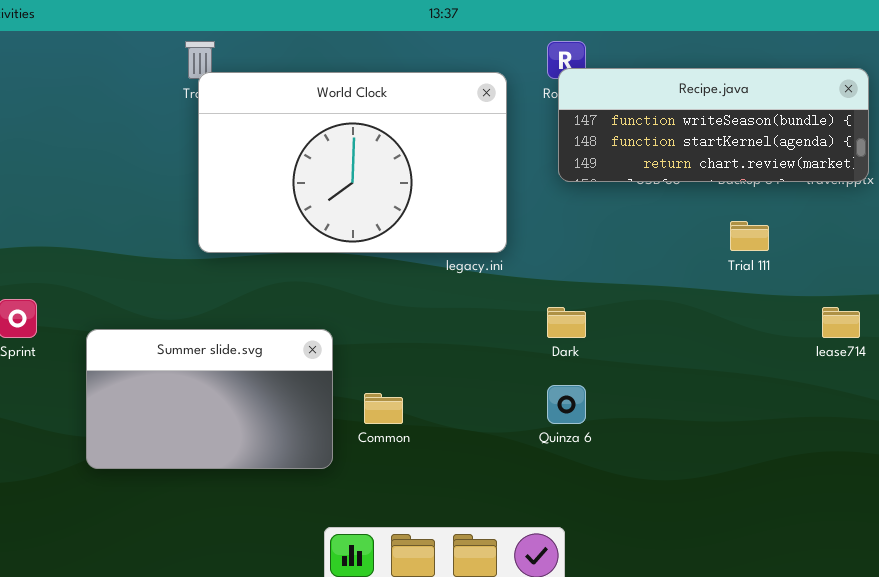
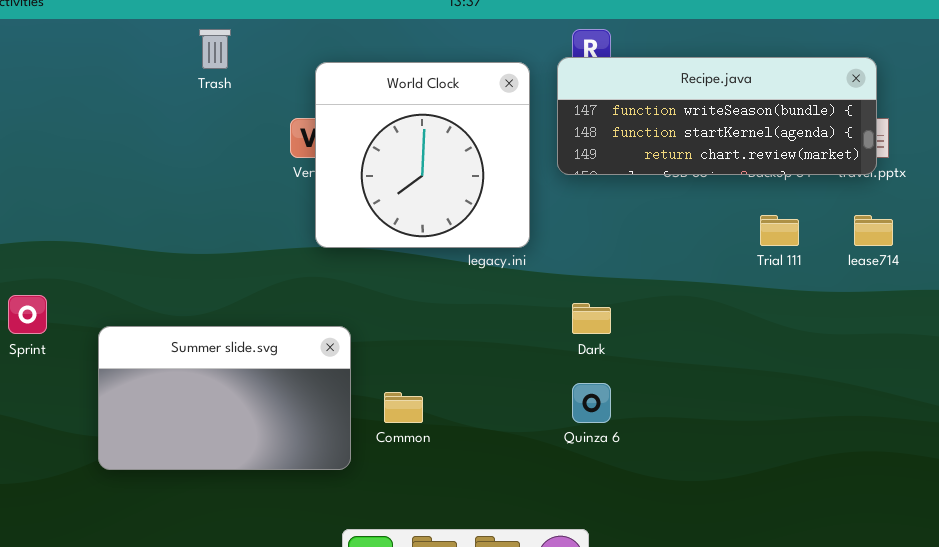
Recipe.java: [558,68,869,182] -> [557,57,877,175], moved
World Clock: [198,72,507,253] -> [315,62,530,248], resized
lease714: [822,307,860,338] -> [854,215,893,246], moved

